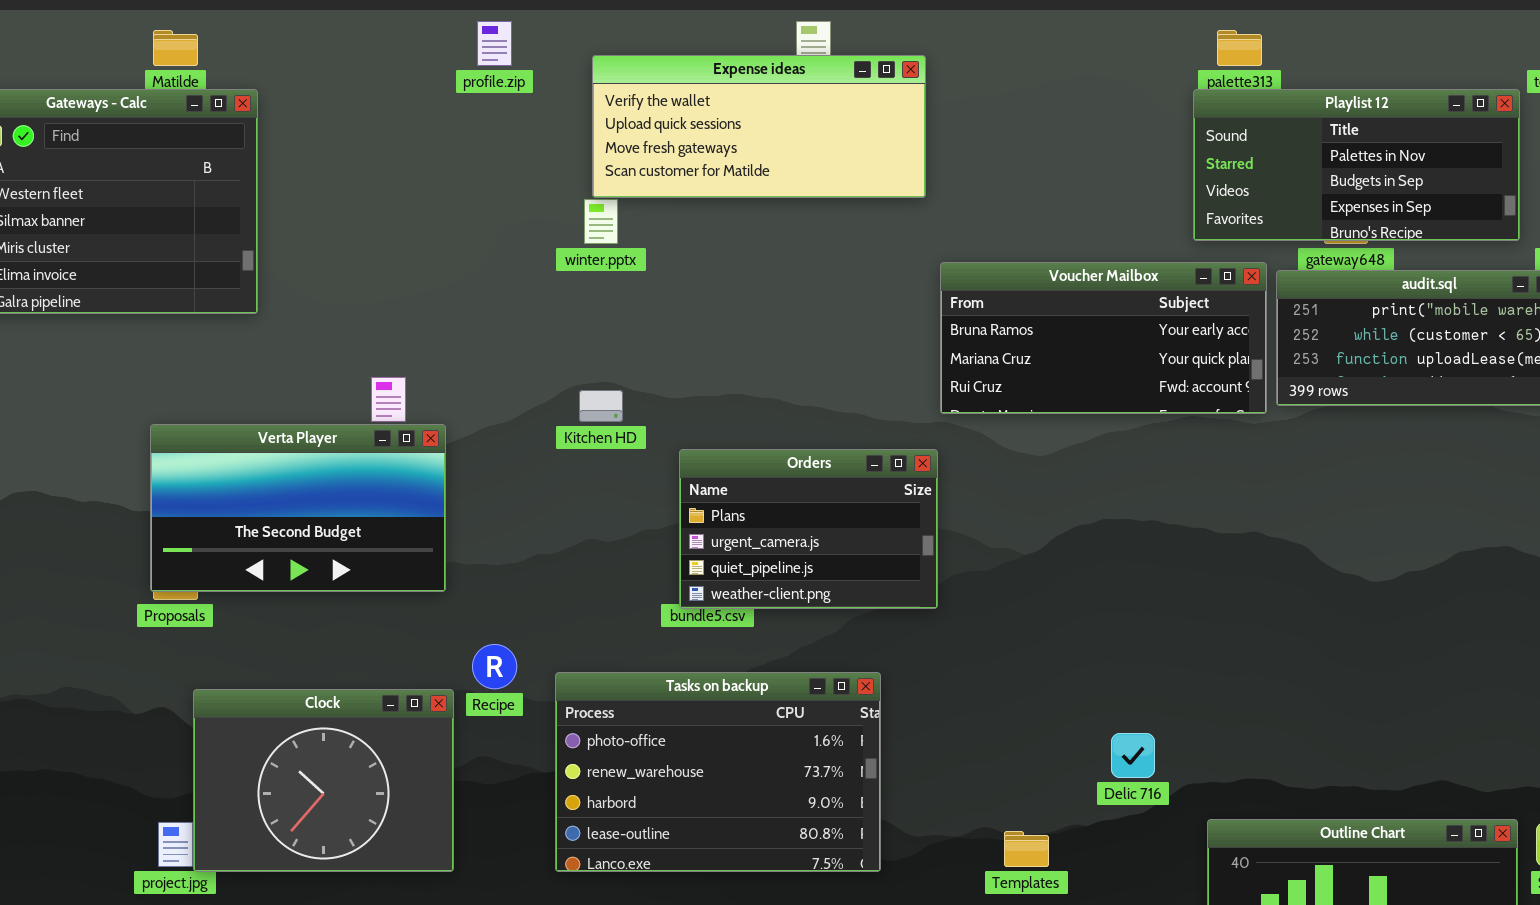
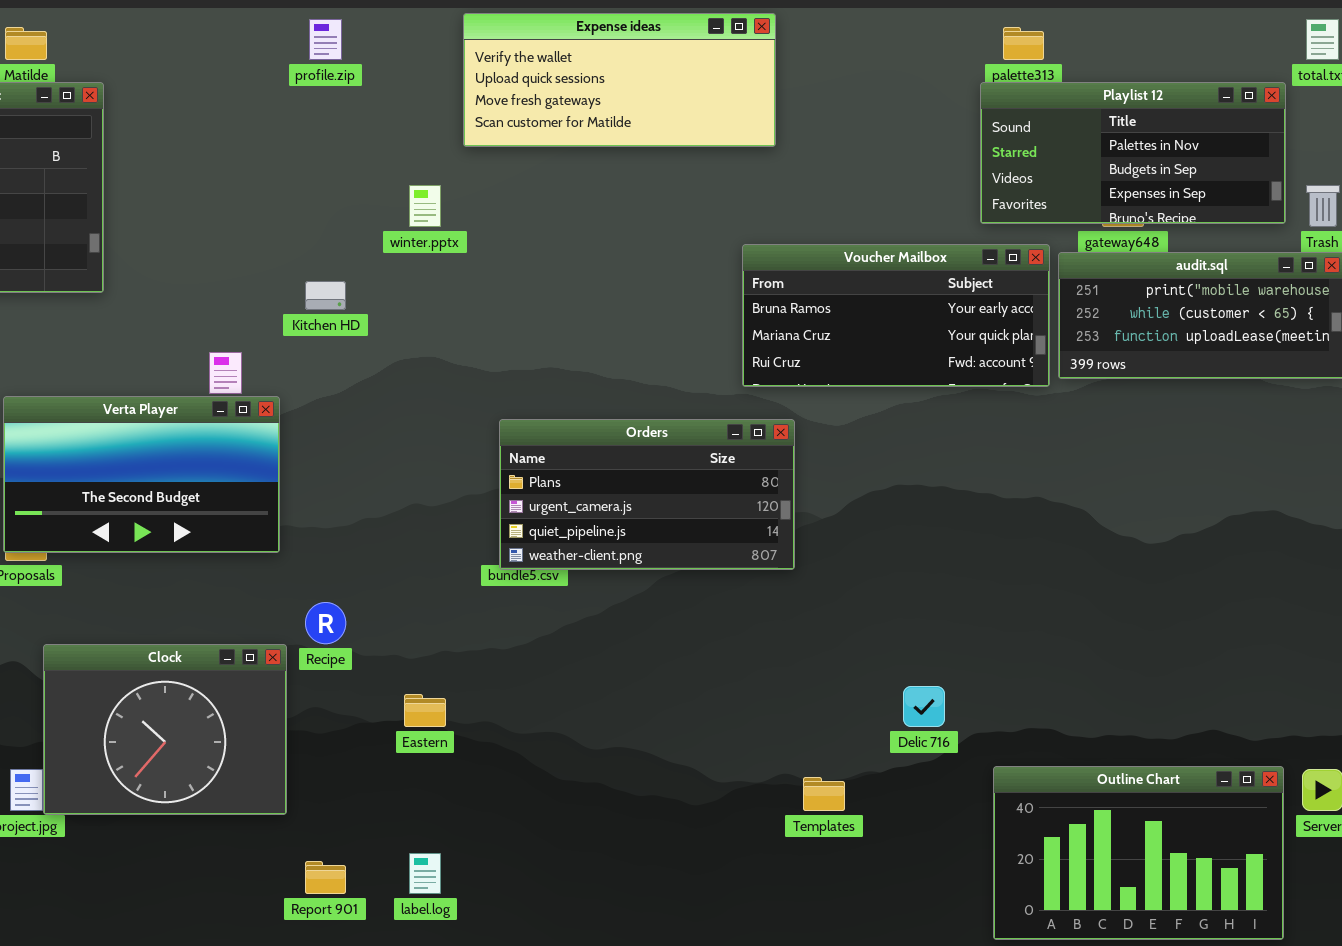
Expense ideas: [592,55,926,198] -> [463,13,776,147], moved
Kitchen HD: [579,390,623,422] -> [305,281,346,310], moved
Orders: [679,449,938,609] -> [499,419,795,570], resized
Tasks on backup: [555,672,881,872] -> none, closed

